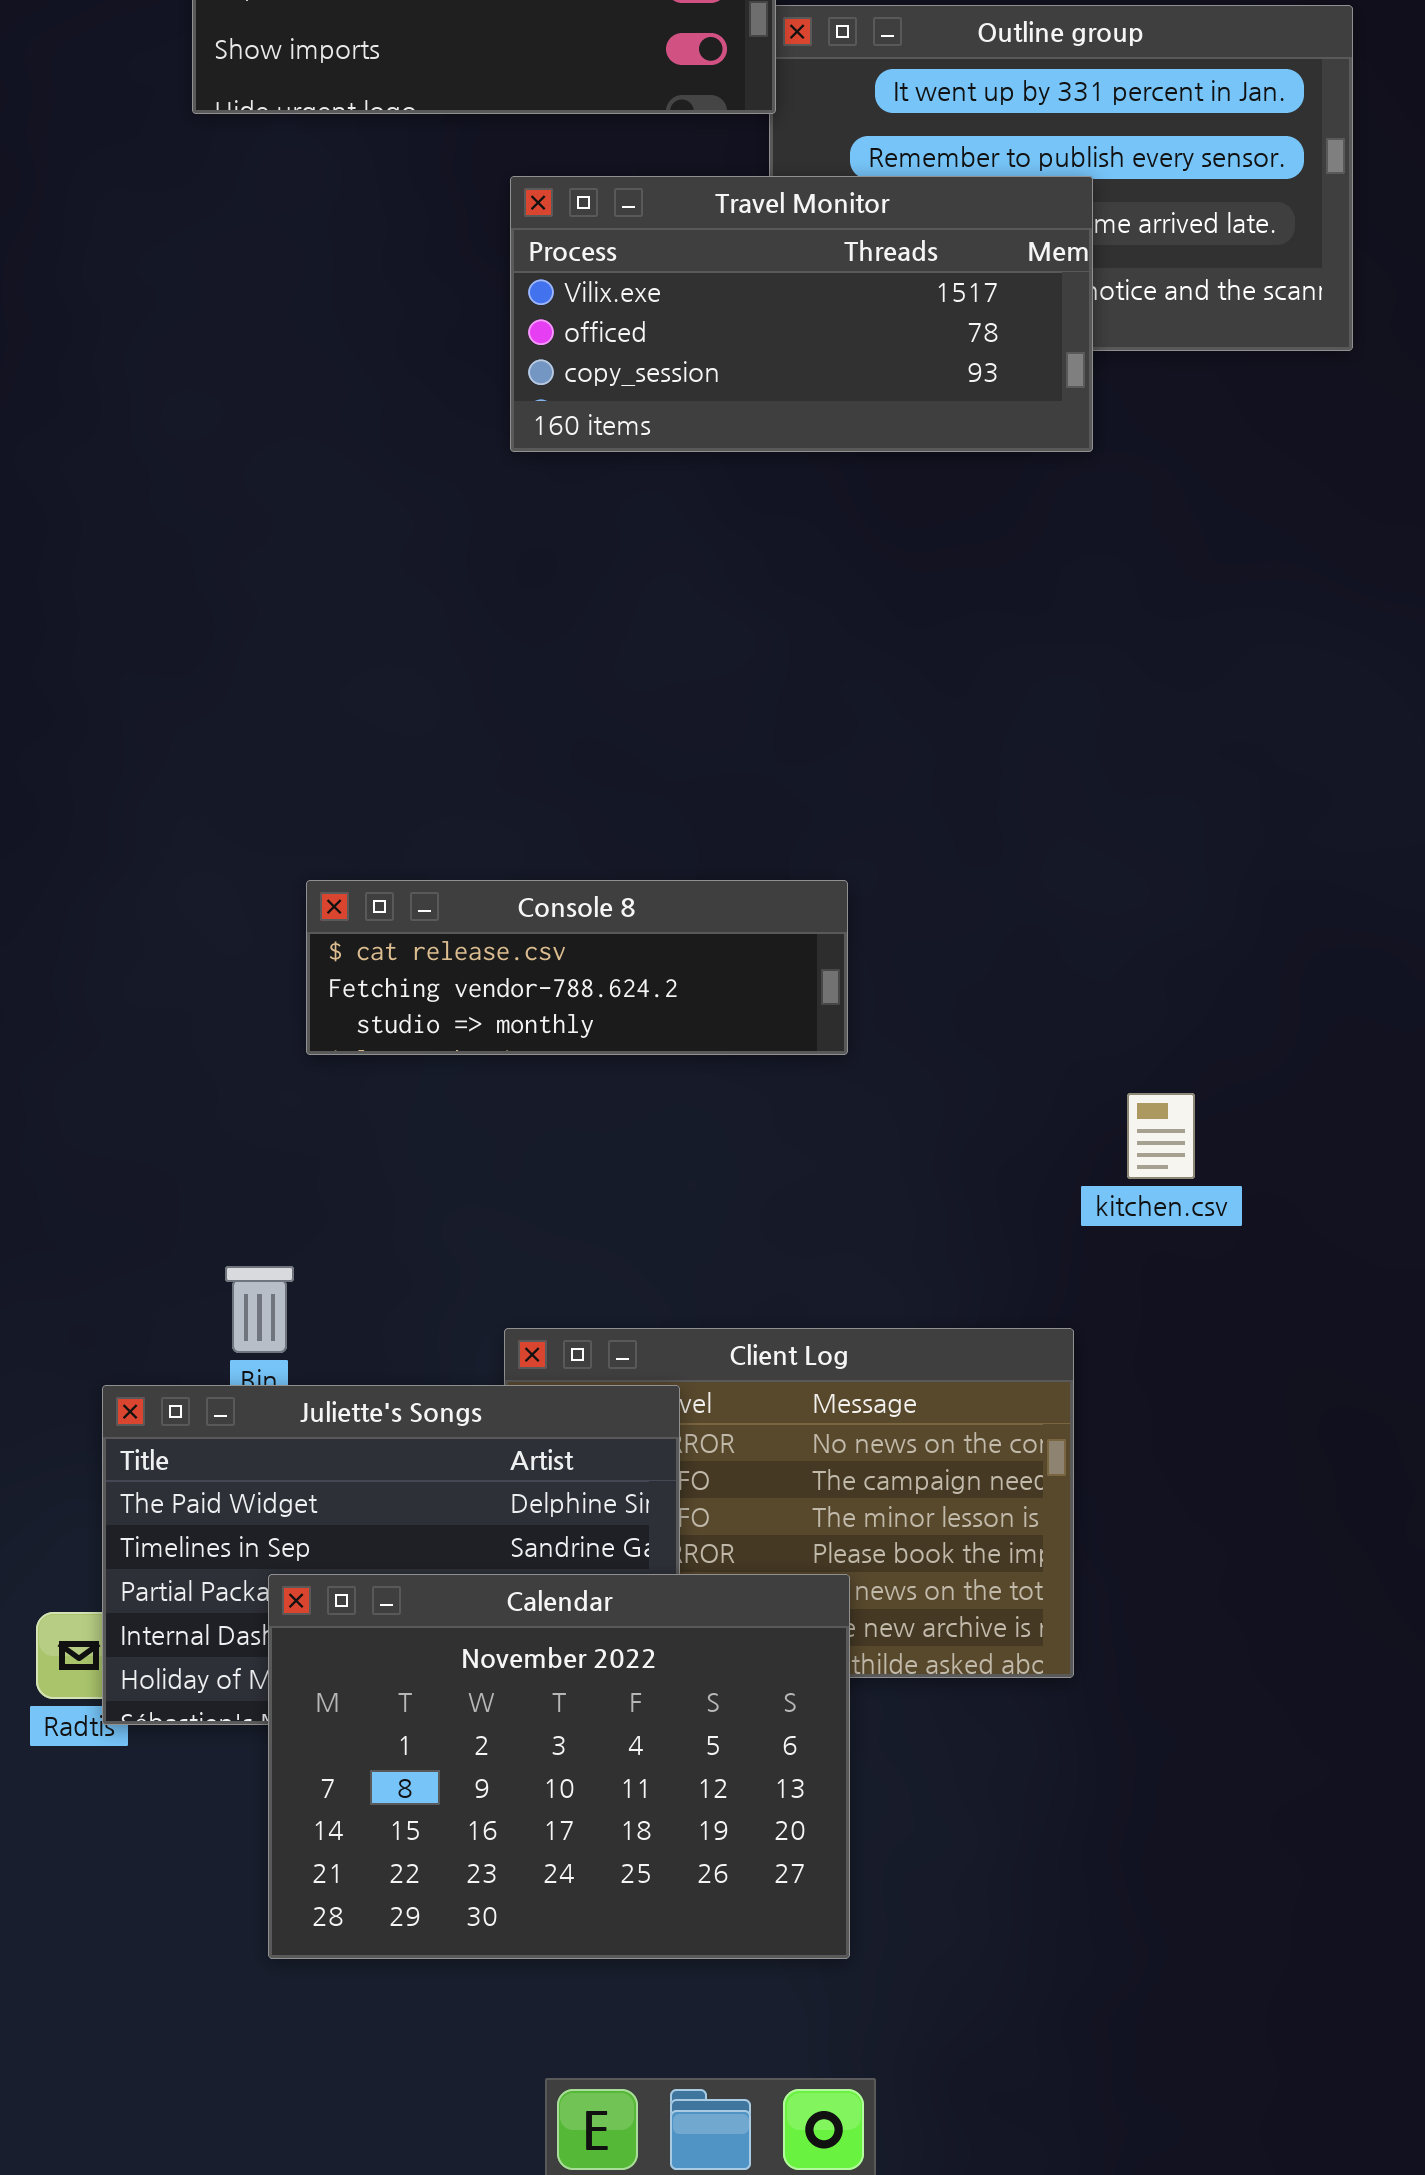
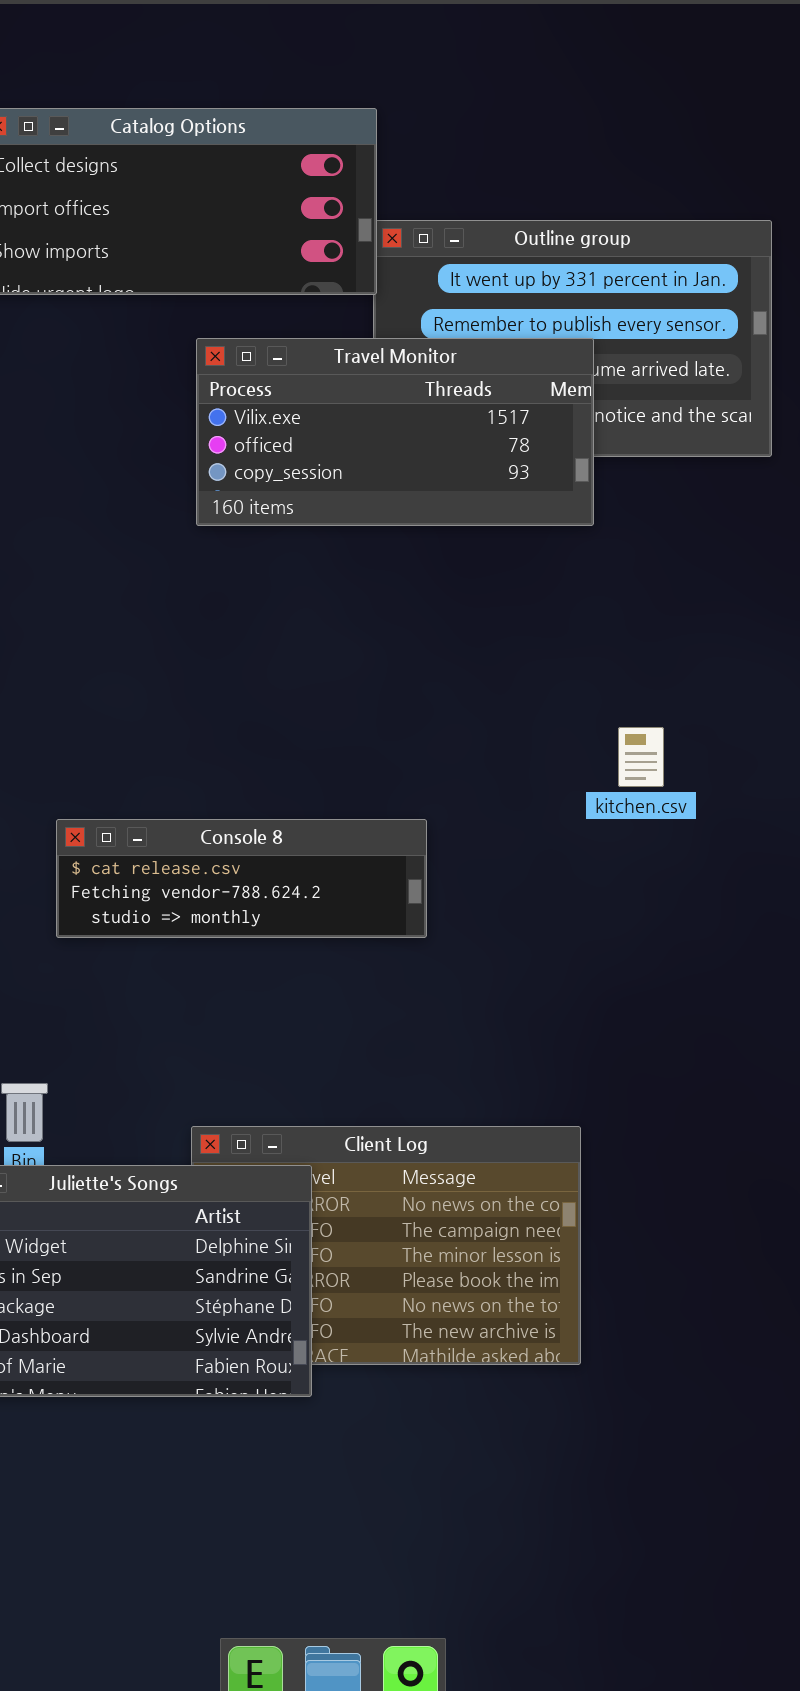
kitchen.csv: [1127,1093,1195,1179] -> [618,727,664,787], moved
Calendar: [268,1574,850,1959] -> none, closed

